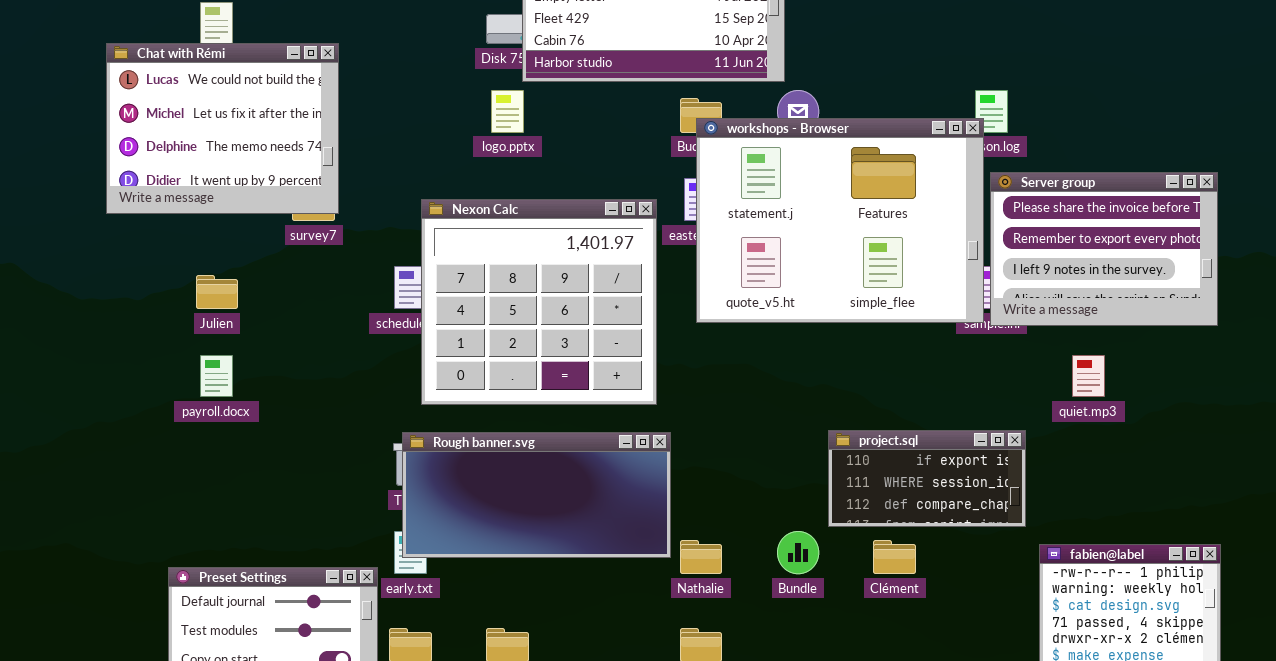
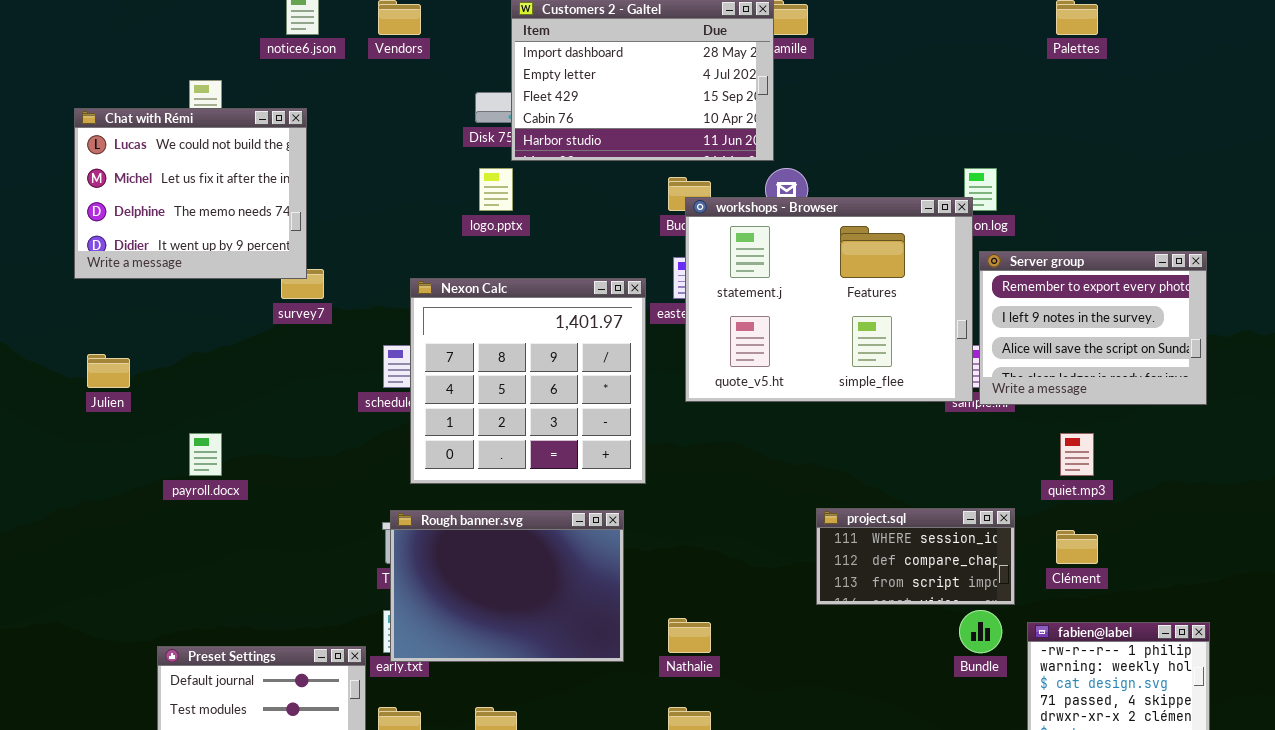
Chat with Rémi: [106,43,339,214] -> [74,108,307,279], moved
Server group: [990,172,1218,326] -> [979,251,1207,405], scrolled down 1 row
Julien: [196,275,238,309] -> [87,354,130,388], moved
project.sql: [828,430,1026,527] -> [816,508,1015,605], scrolled down 1 row
Rough banner.svg: [402,432,671,558] -> [390,510,624,662], resized
Bundle: [777,531,819,574] -> [959,610,1002,653], moved
Clément: [873,540,916,574] -> [1056,530,1098,564], moved

